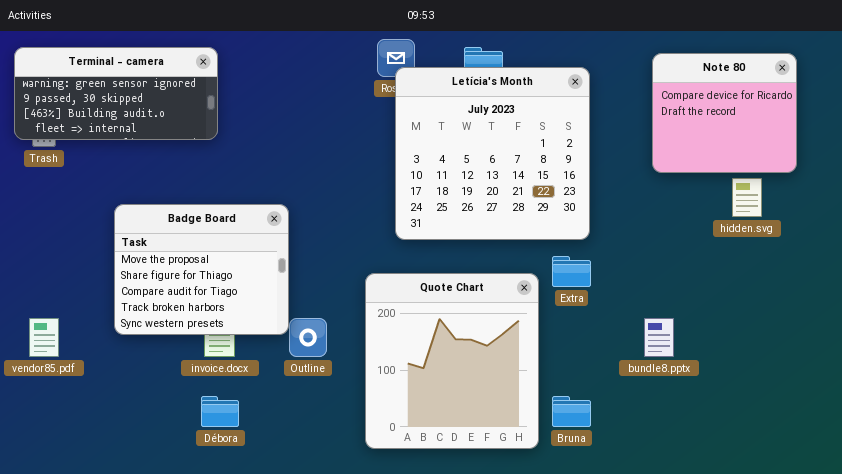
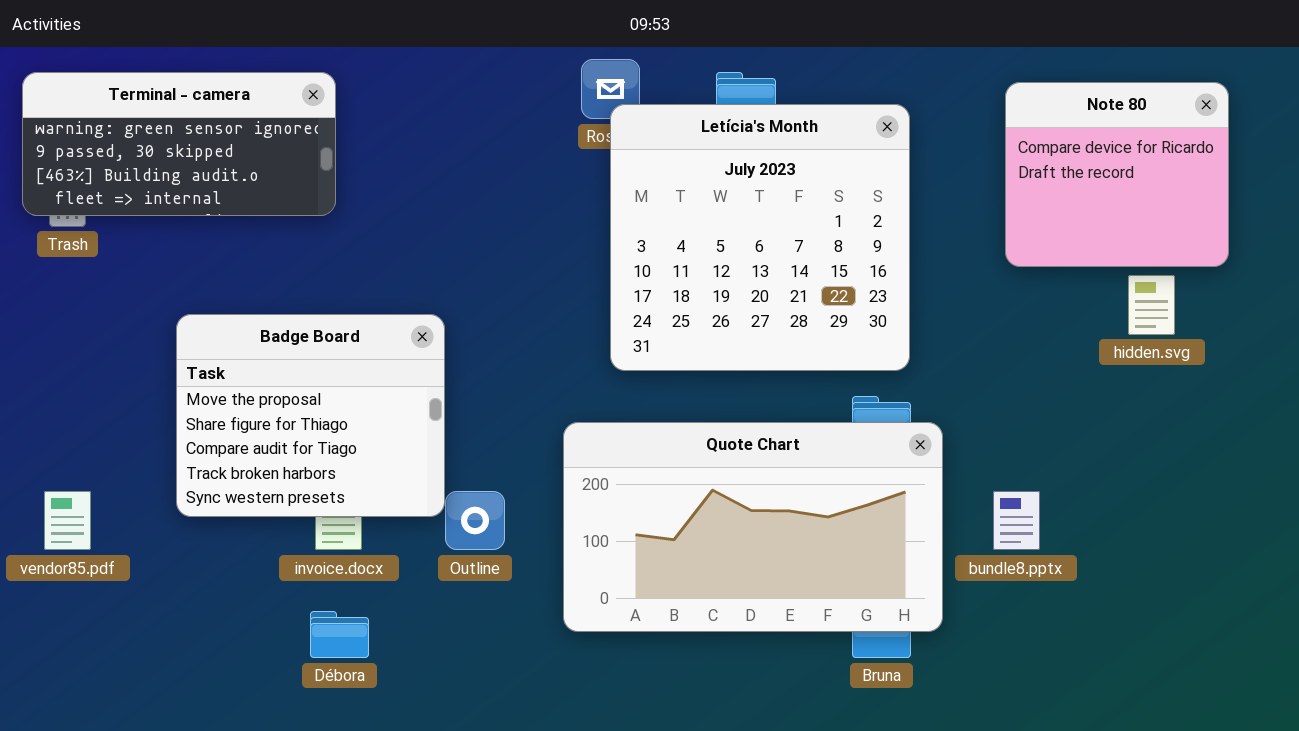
Quote Chart: [365,273,539,449] -> [563,422,943,632], resized

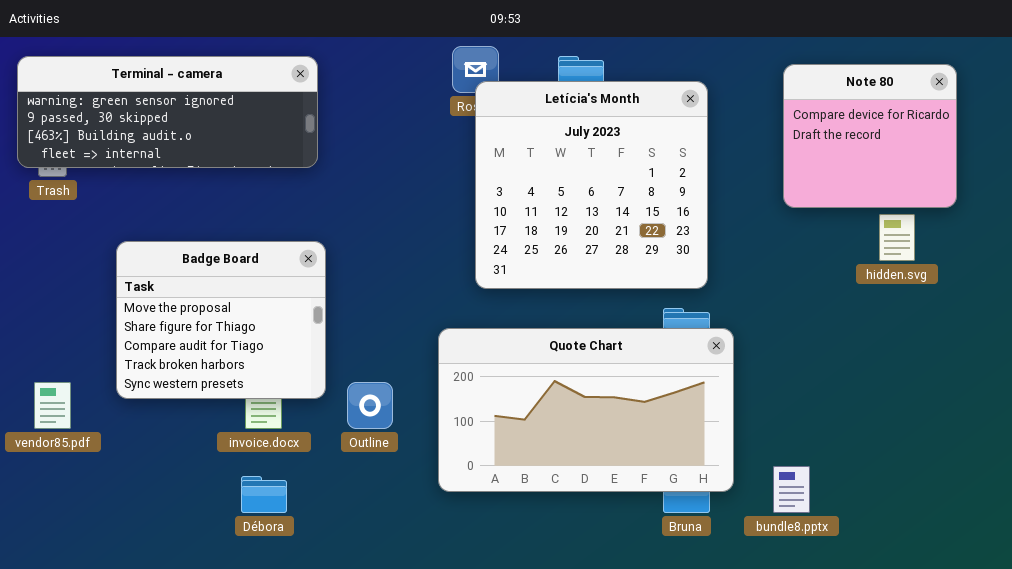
Terminal - camera: [22,72,336,216] -> [17,56,318,168], resized
Badge Board: [176,314,445,517] -> [116,241,326,399], moved
bundle8.pptx: [993,491,1040,550] -> [773,466,810,513], moved

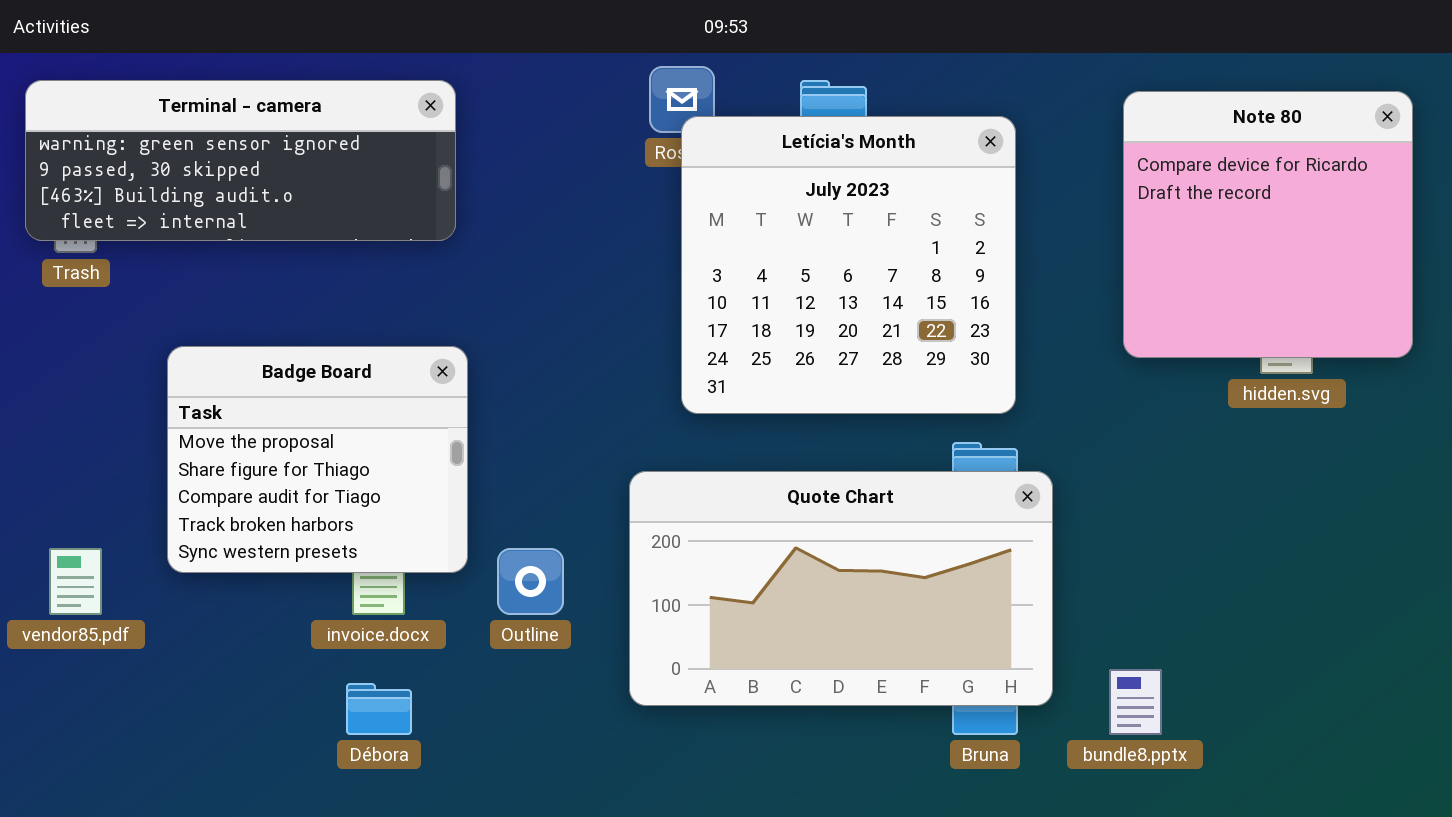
Note 80: [783,64,957,208] -> [1123,91,1413,358], resized

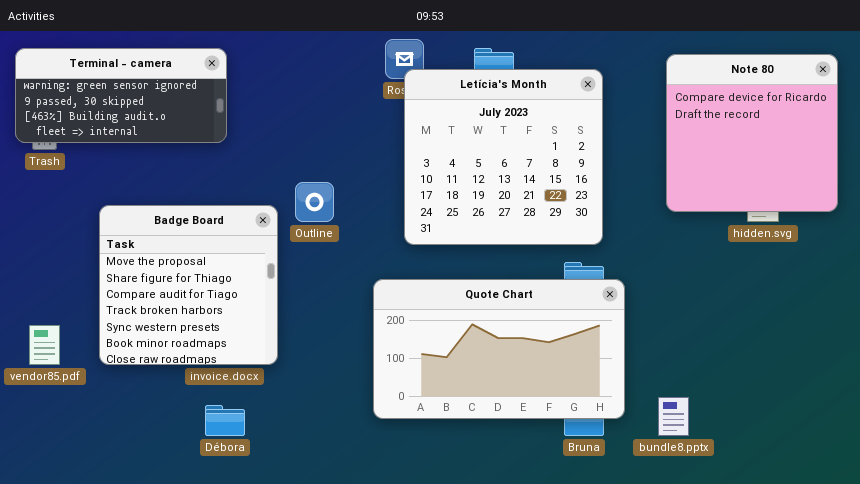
Terminal - camera: [25,80,456,241] -> [15,48,227,143], resized
Badge Board: [167,346,468,573] -> [99,205,278,365], resized
Outline: [497,548,564,615] -> [295,182,334,222], moved

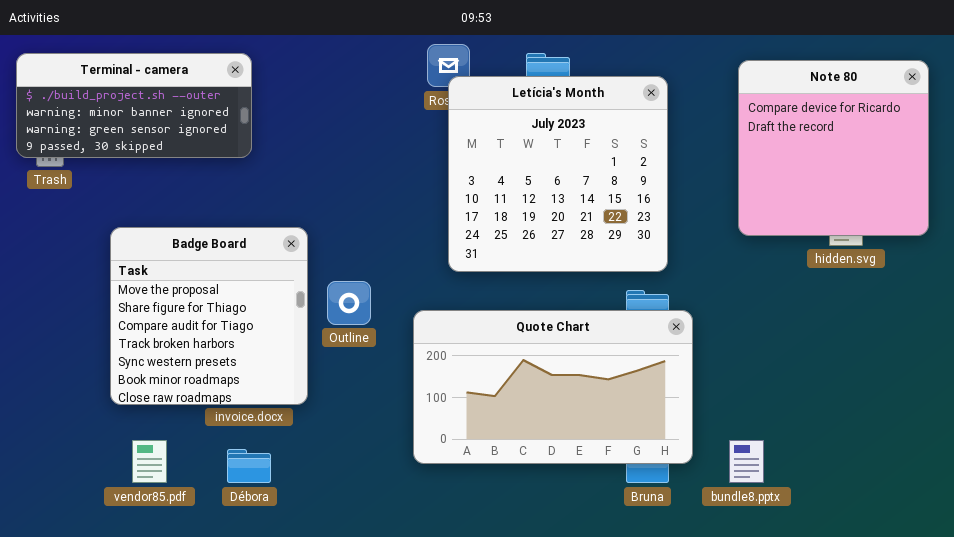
Terminal - camera: [15,48,227,143] -> [16,53,252,158], scrolled up 2 rows
Outline: [295,182,334,222] -> [327,281,371,325], moved
vendor85.pdf: [29,325,60,365] -> [132,440,167,483], moved

